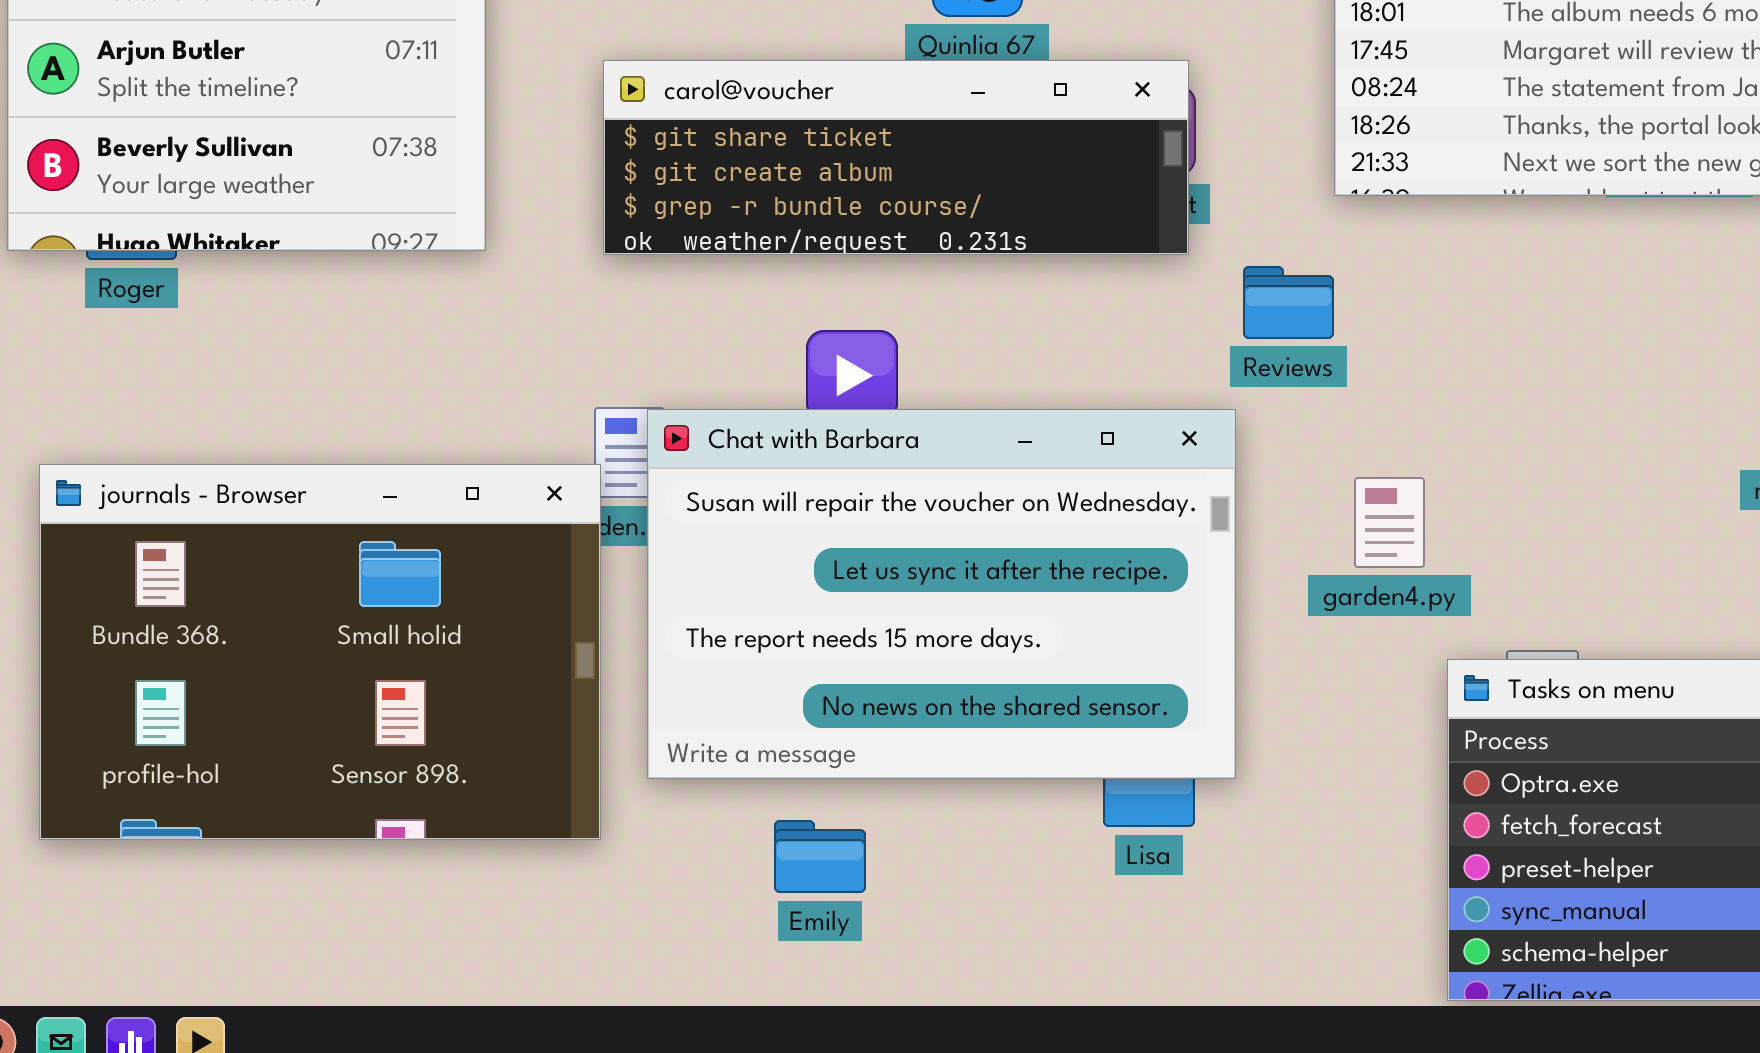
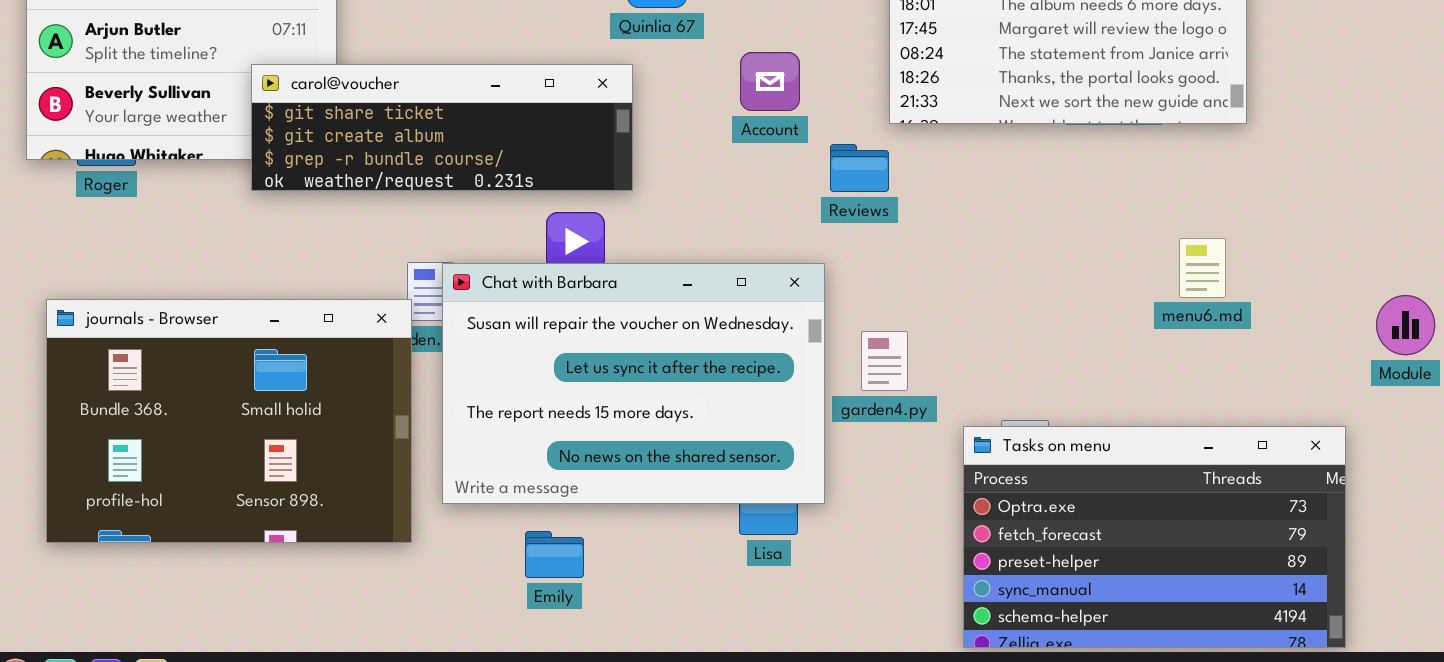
carol@voucher: [603,60,1189,255] -> [251,64,633,191], moved
Reviews: [1243,266,1334,339] -> [830,144,889,192], moved
garden4.py: [1354,477,1425,568] -> [861,331,908,391], moved

